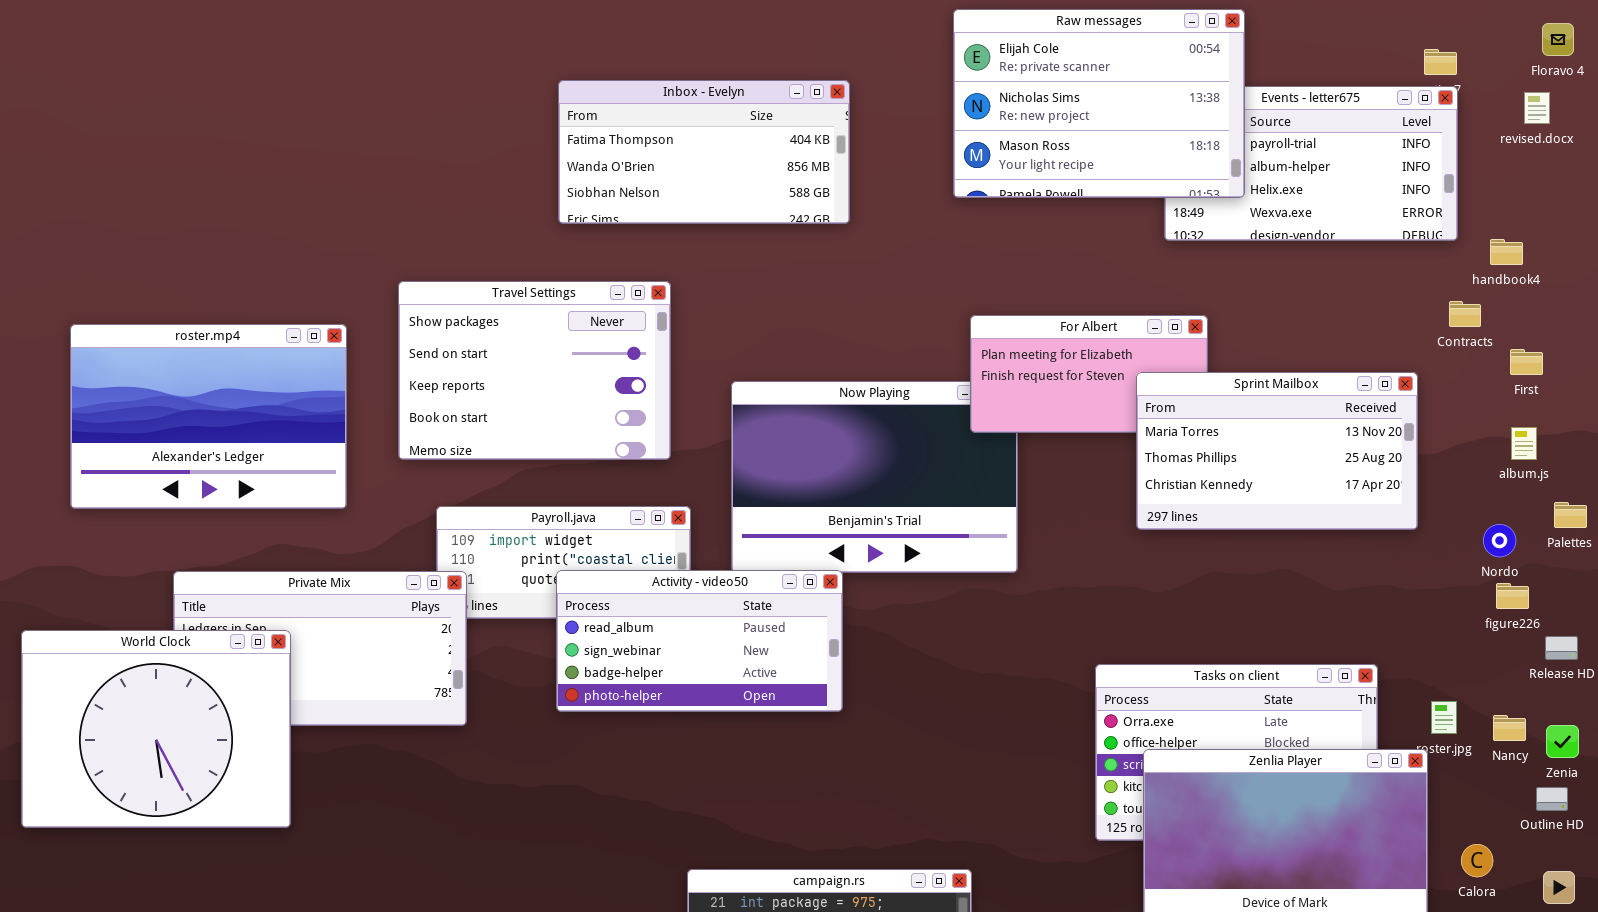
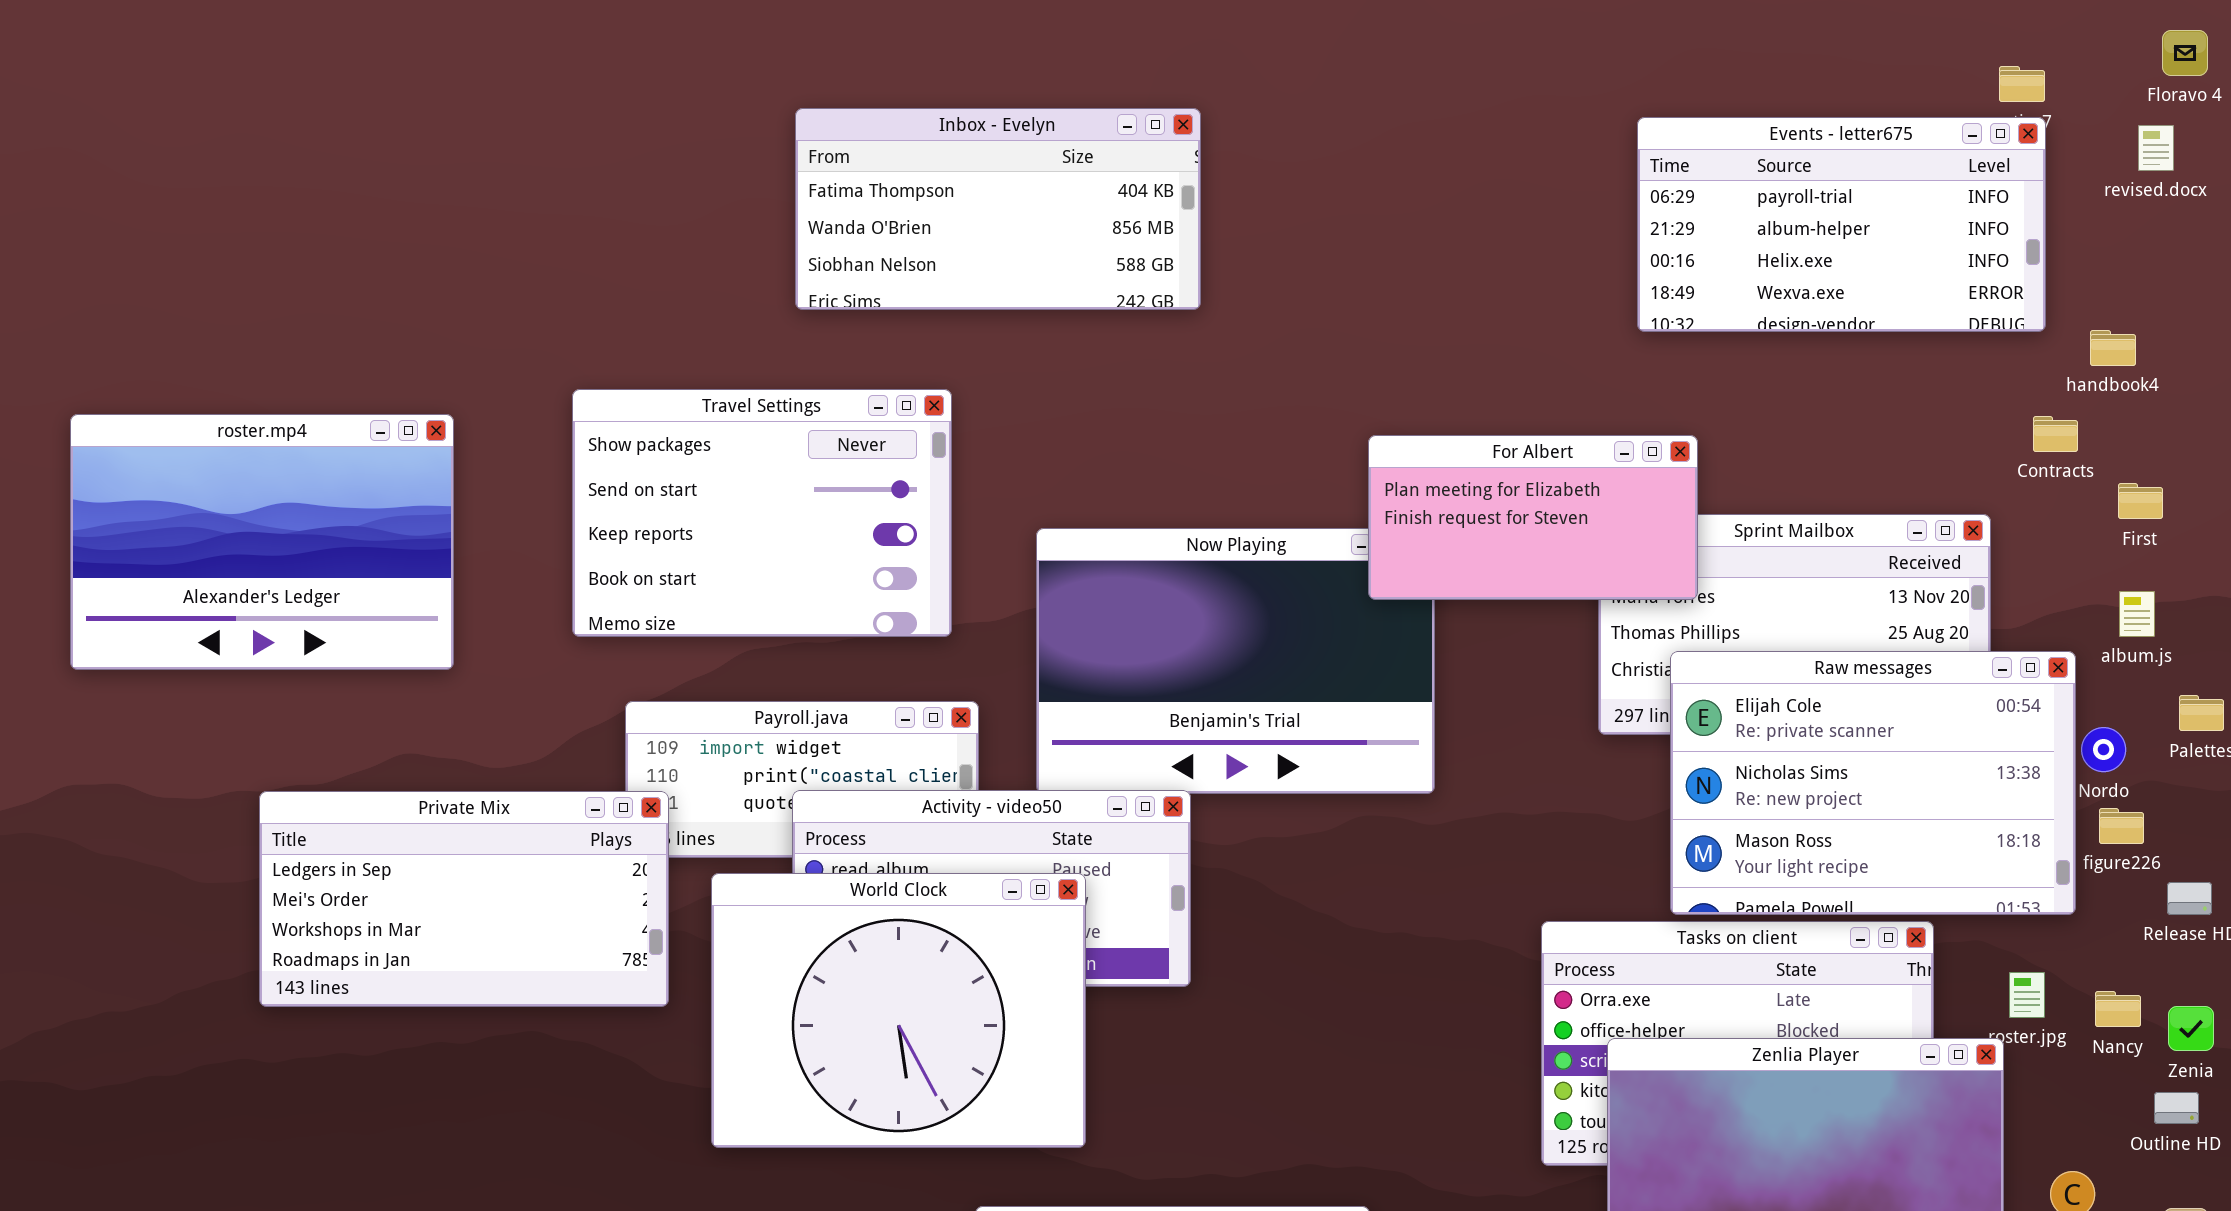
Raw messages: [953,9,1245,198] -> [1670,651,2076,915], moved
For Albert: [970,315,1208,433] -> [1368,435,1698,600], raised
roster.mp4: [70,324,347,509] -> [70,414,454,670], moved
World Clock: [21,630,291,828] -> [711,873,1086,1148], moved

